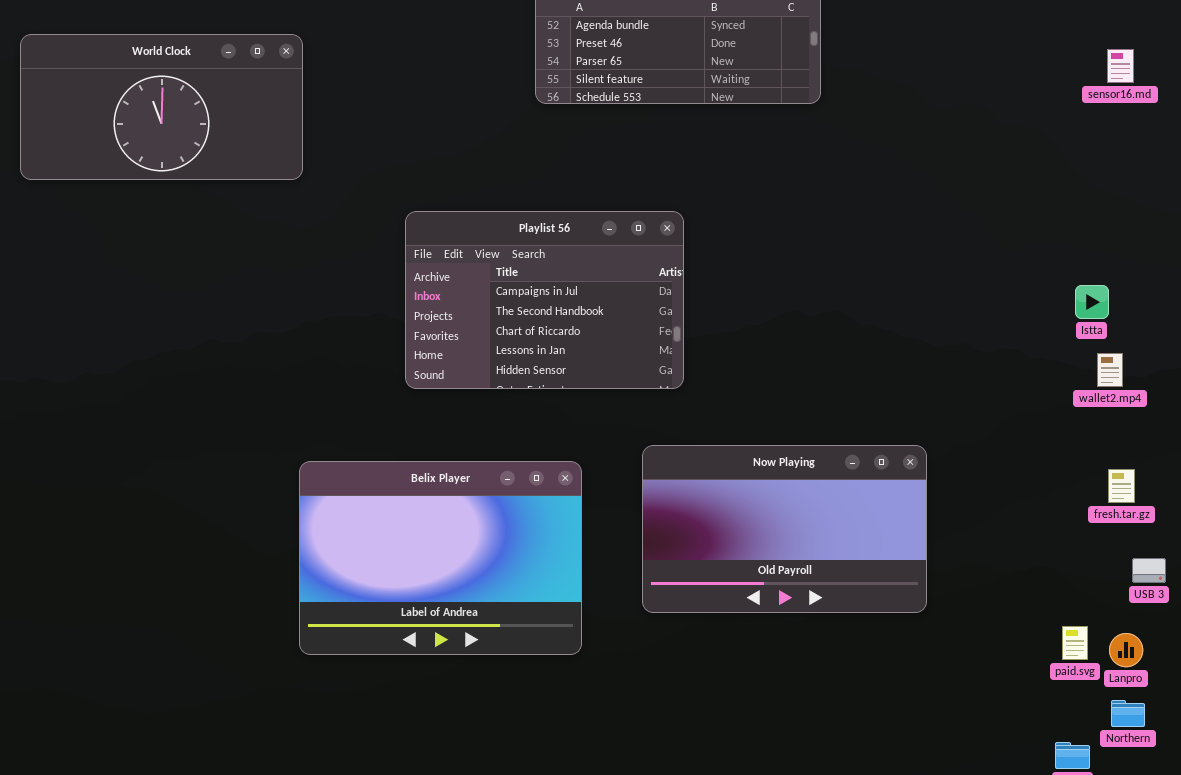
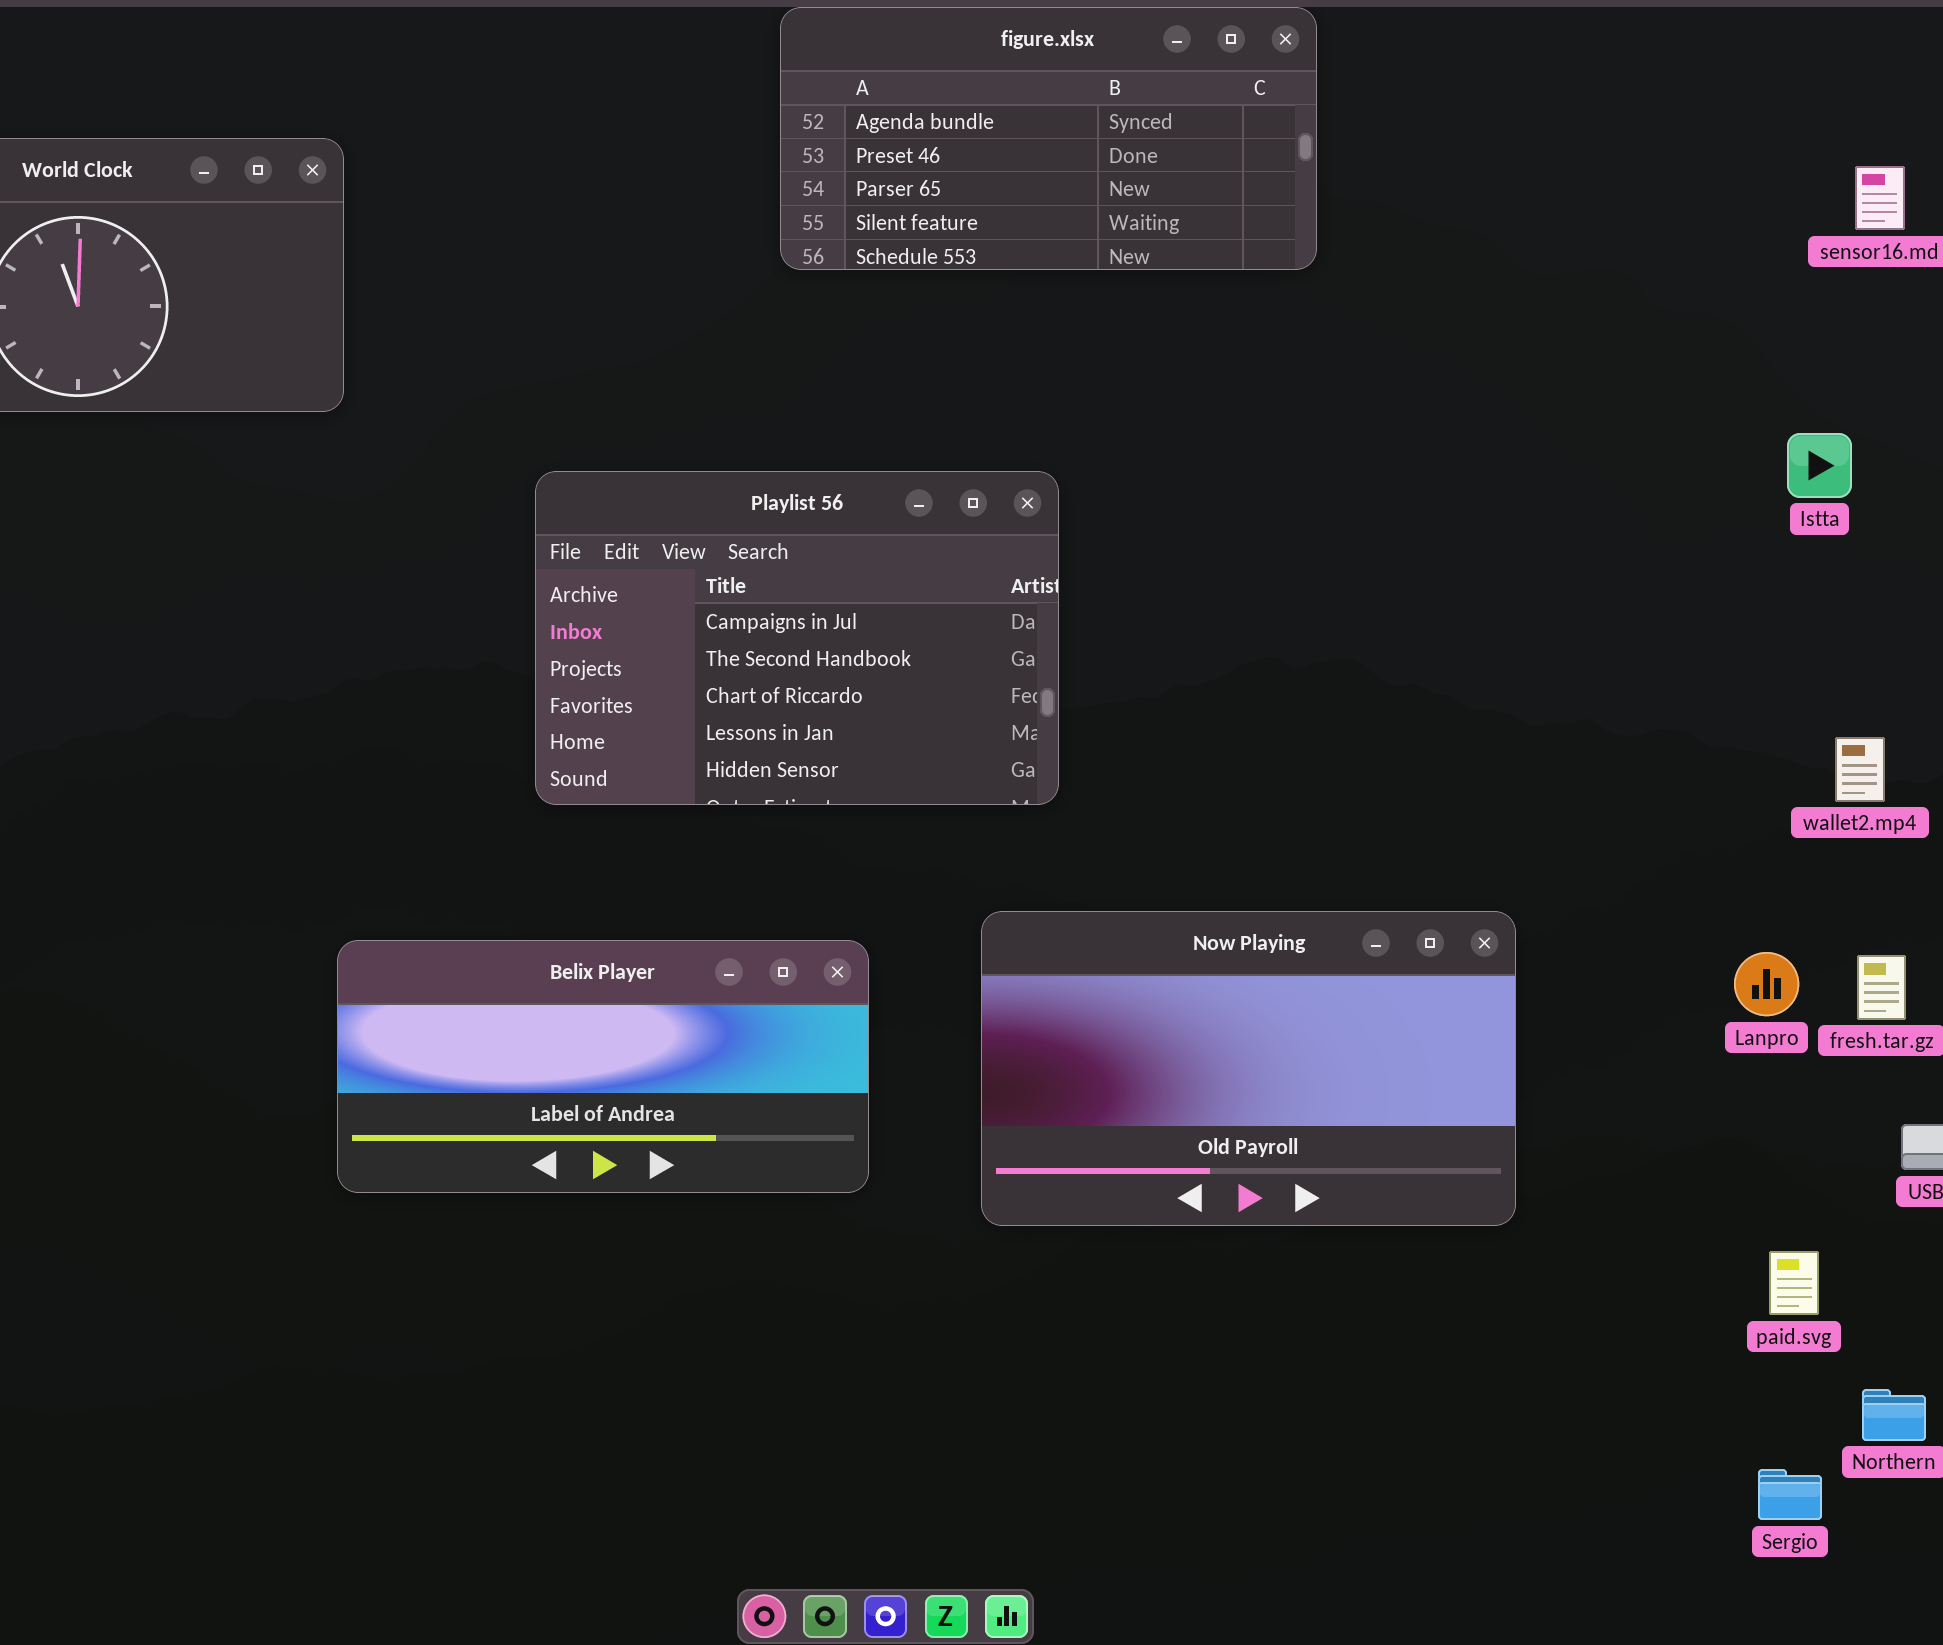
Istta: [1075,285,1109,319] -> [1787,433,1852,498], moved
Belix Player: [299,461,582,655] -> [337,940,869,1193], resized
Lanpro: [1109,633,1143,667] -> [1734,952,1799,1016], moved

